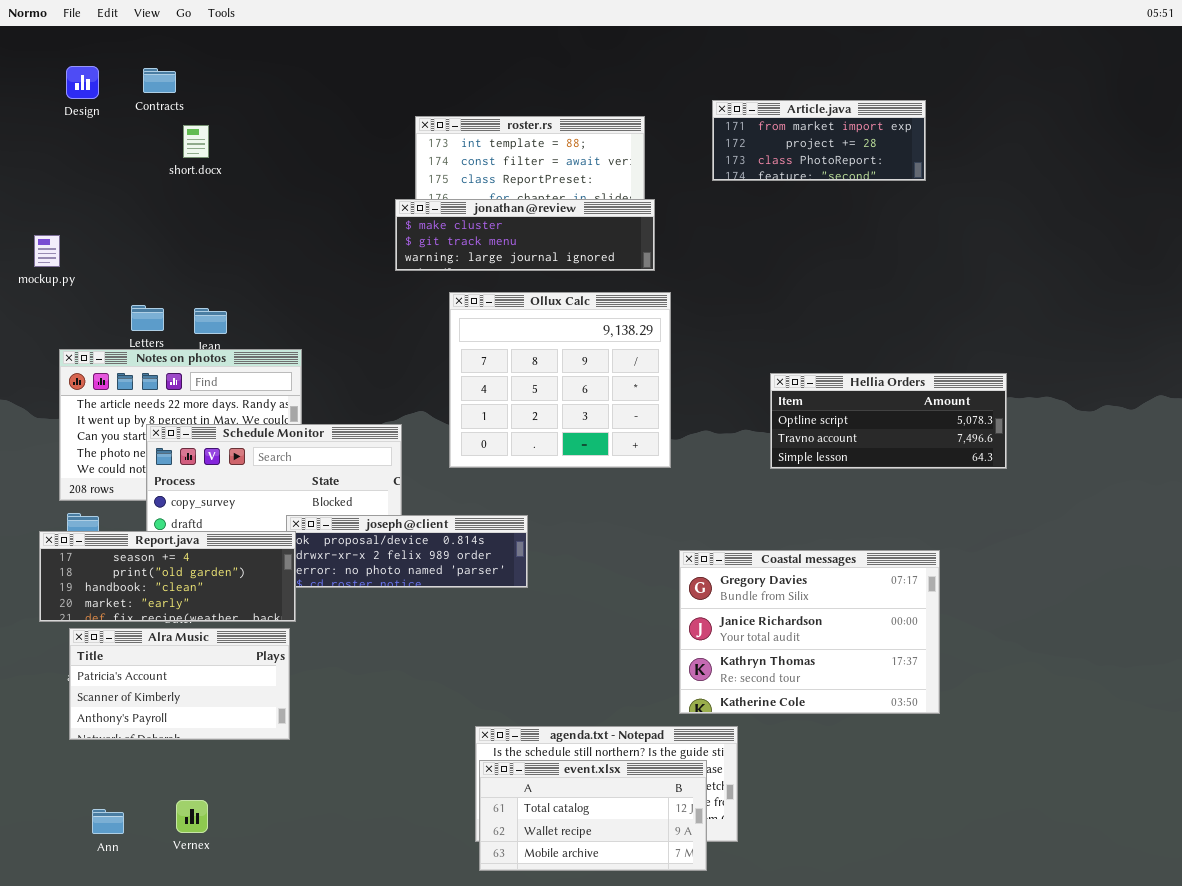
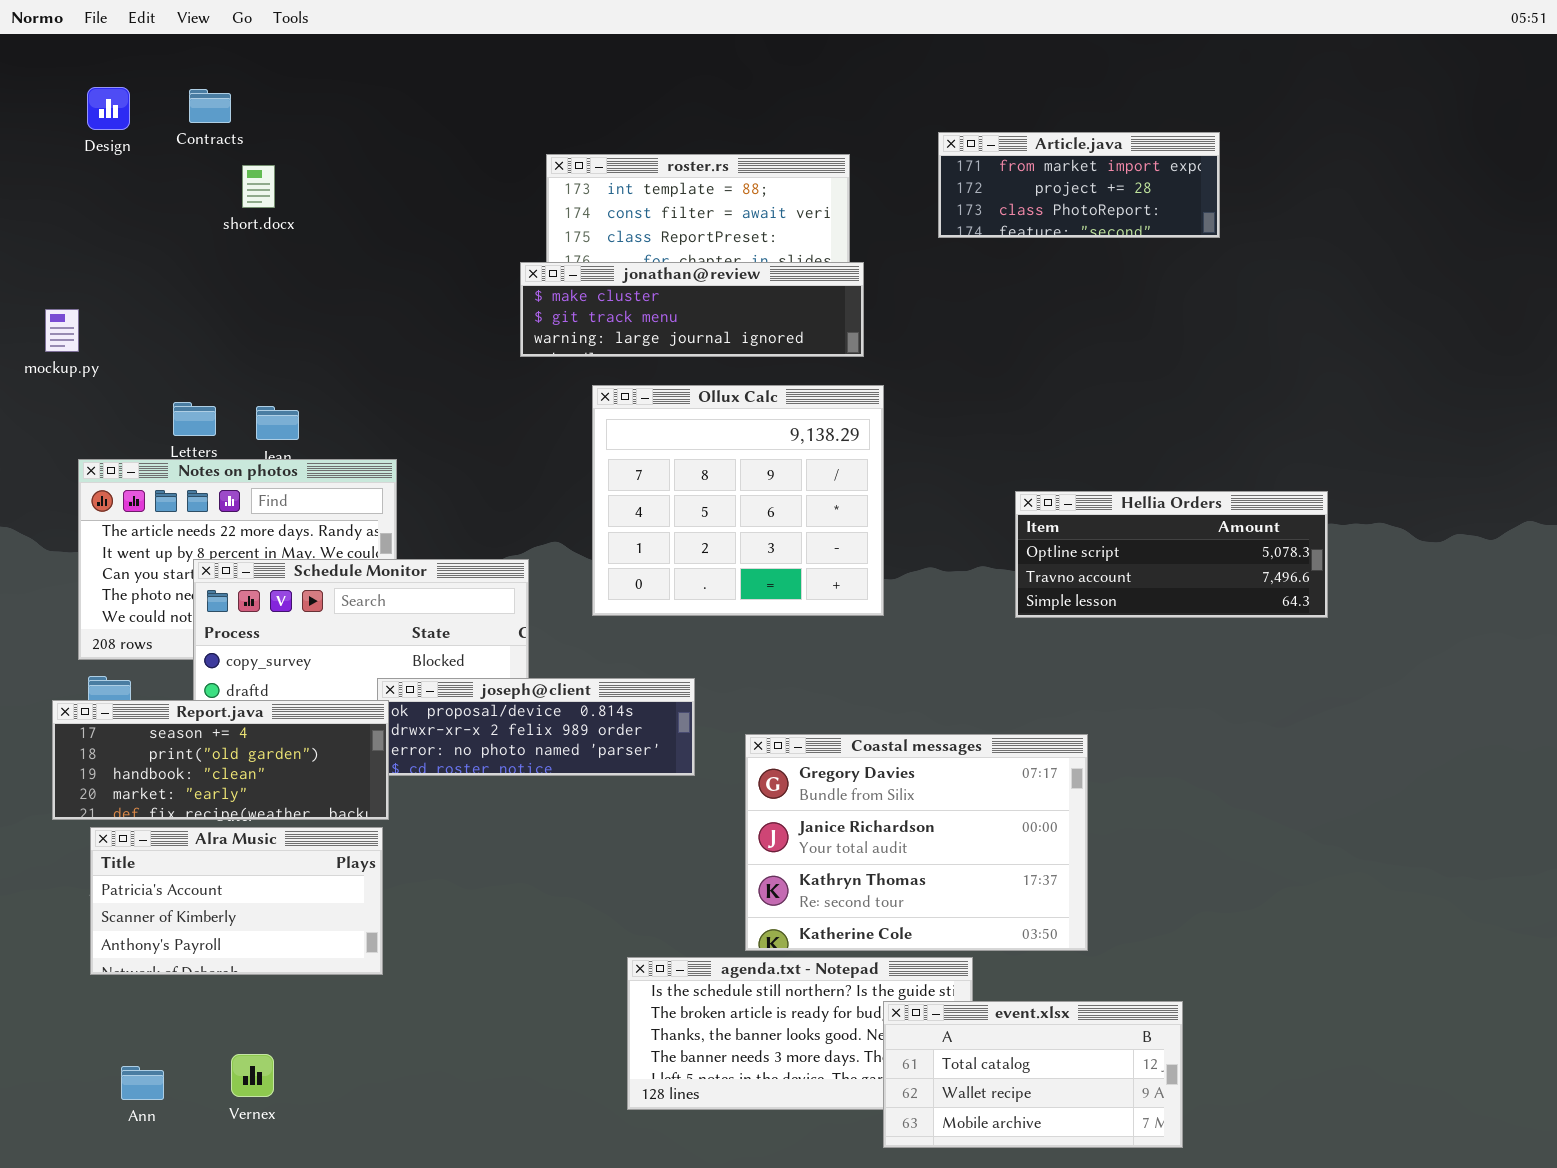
Coastal messages: [679,550,940,714] -> [745,734,1088,951], moved
event.xlsx: [479,760,707,871] -> [883,1001,1183,1148], moved

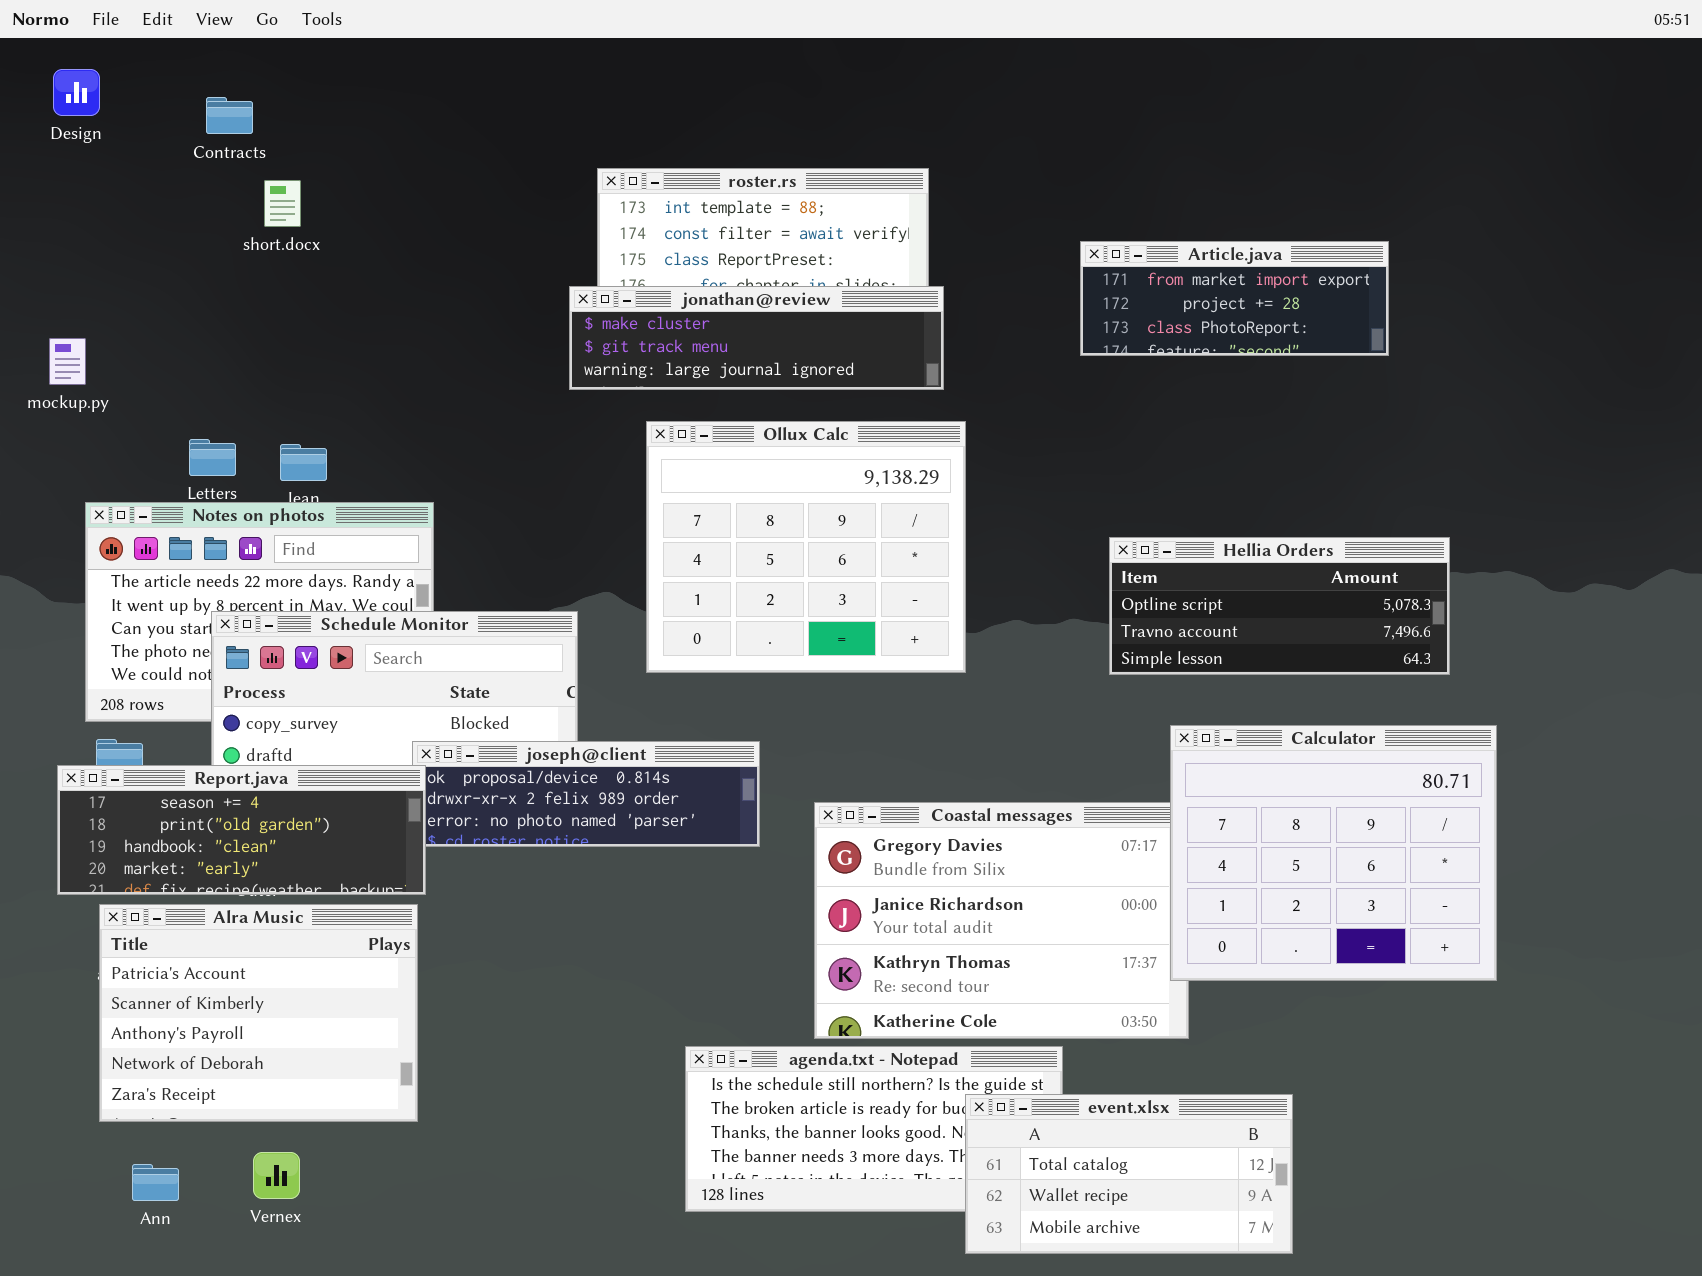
Design: [87,87,130,130] -> [53,69,100,116], moved
Article.java: [938,132,1220,238] -> [1080,241,1389,356], moved
Calculator: none -> [1170,725,1497,981], opened
Alra Music: [90,827,383,975] -> [99,904,418,1122], resized

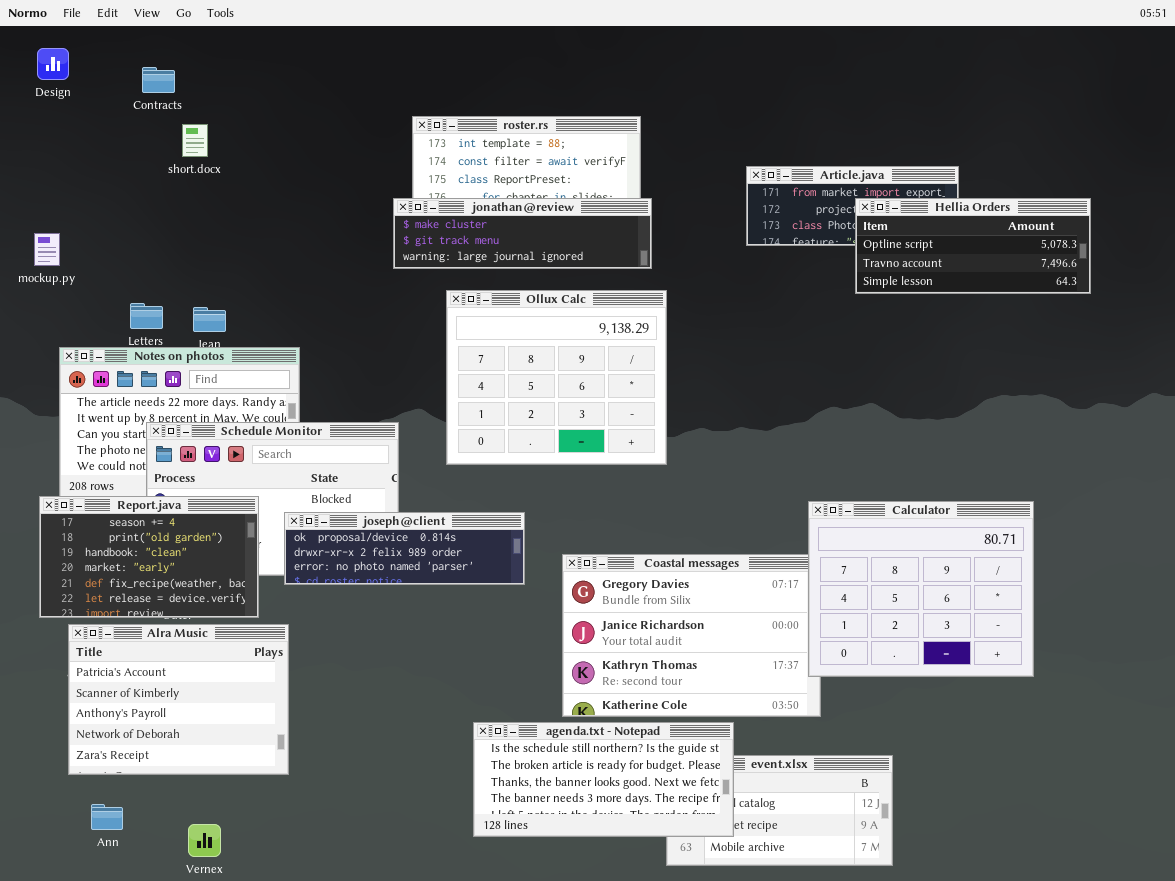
Hellia Orders: [1109,537,1450,675] -> [855,198,1091,294], moved
Report.java: [57,765,426,895] -> [39,496,259,618], resized
agenda.txt - Notepad: [685,1046,1063,1212] -> [473,722,734,837], raised
Vernex: [253,1152,300,1199] -> [188,824,221,857], moved

